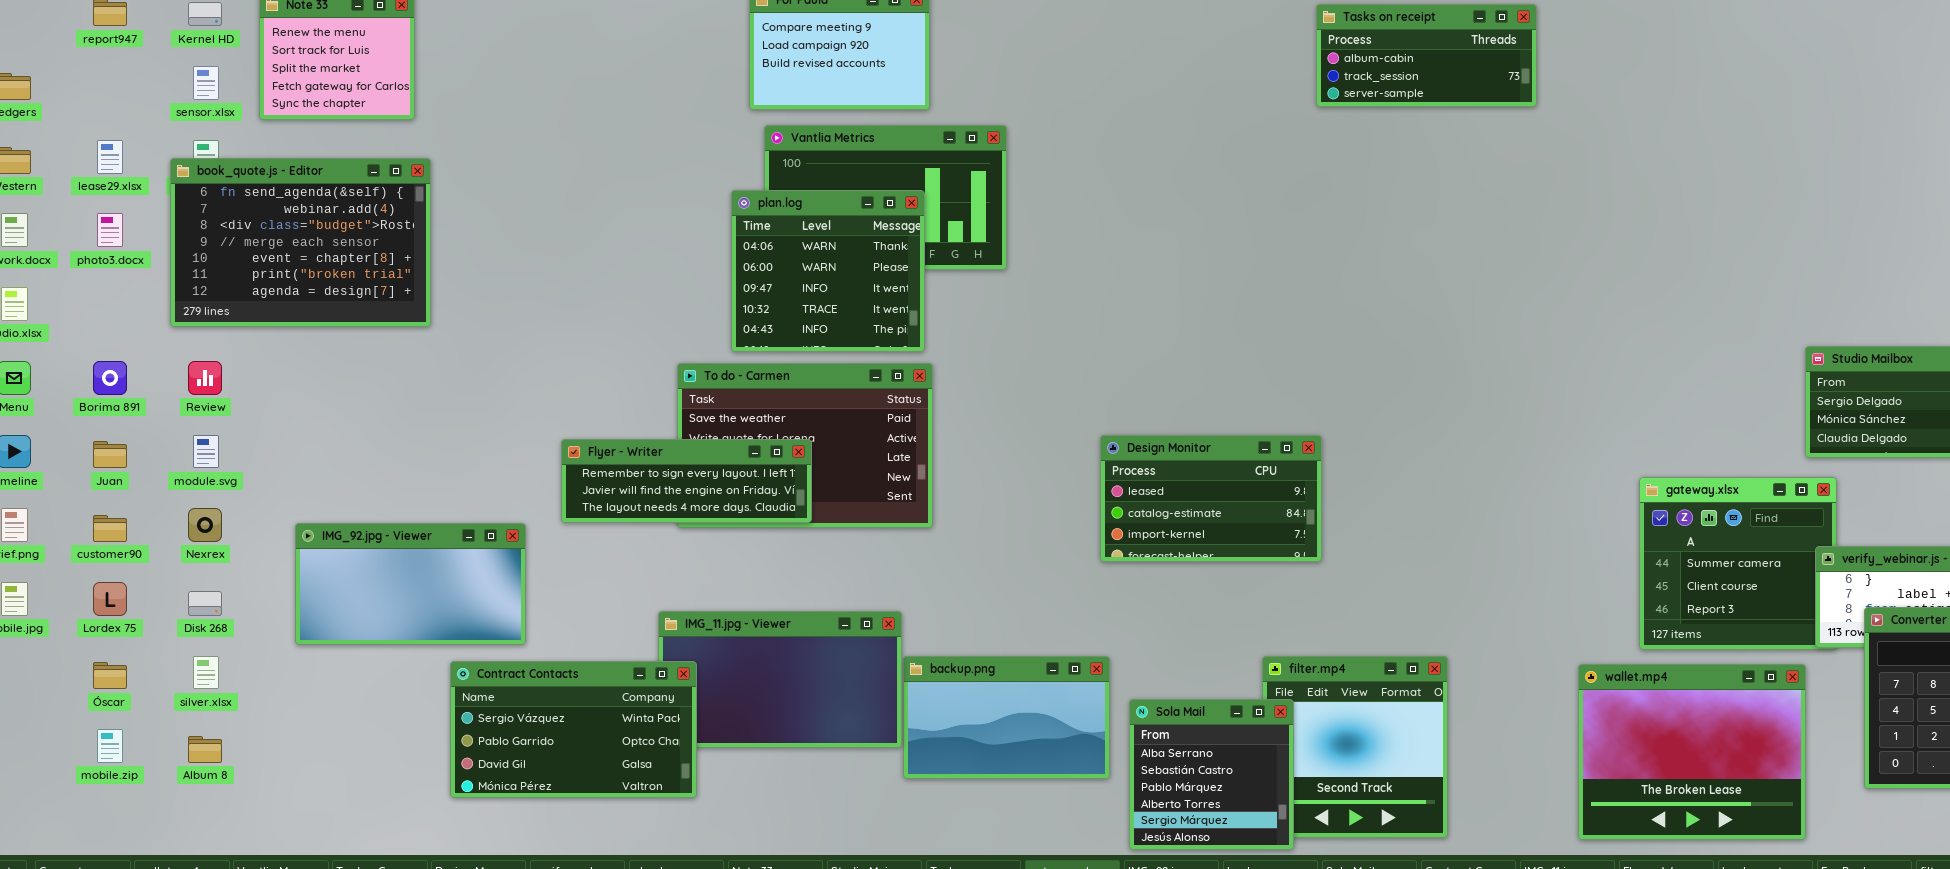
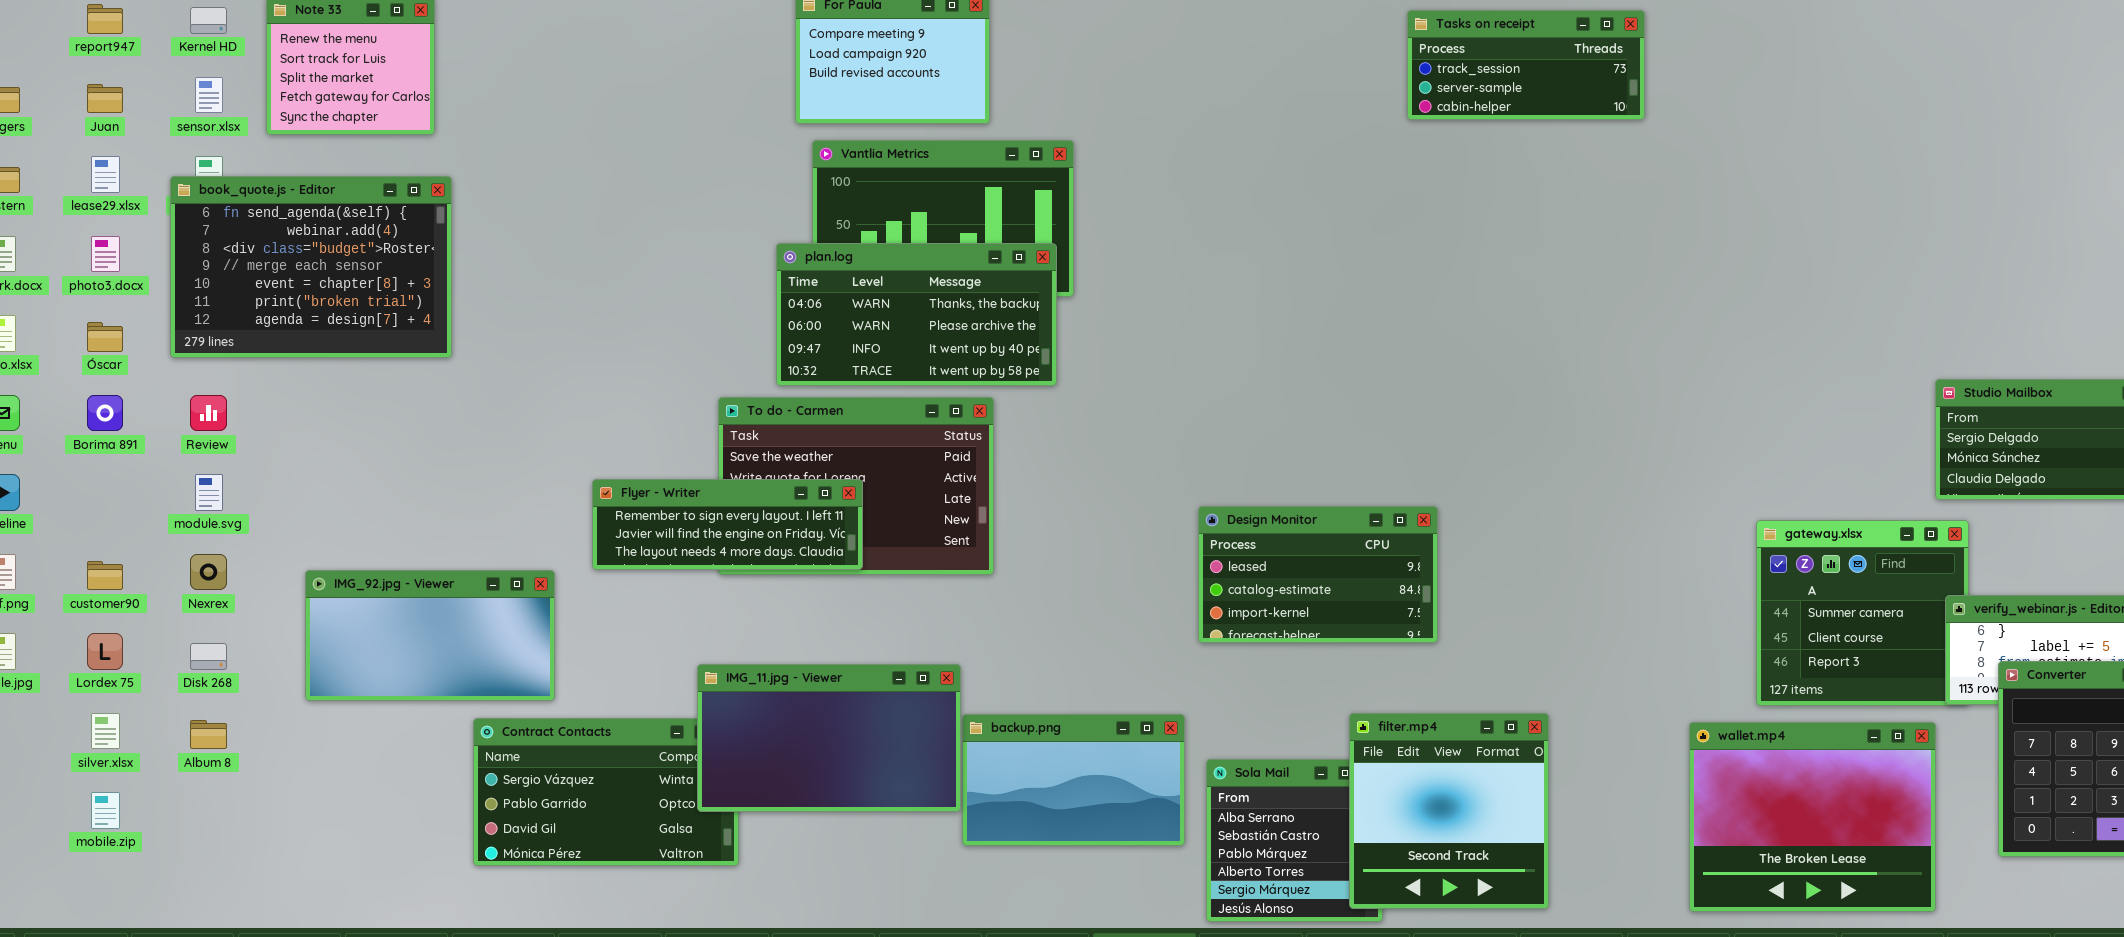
Tasks on receipt: [1316,4,1537,107] -> [1407,10,1645,120], scrolled down 1 row
plan.log: [731,190,925,352] -> [776,243,1057,386], resized
Design Monitor: [1100,435,1322,562] -> [1198,506,1438,643], moved
Juan: [93,441,127,468] -> [87,84,123,113], moved
IMG_11.jpg - Viewer: [658,611,902,748] -> [697,664,961,812], raised
silver.xlsx: [193,656,219,689] -> [91,713,120,749], moved
filter.mp4: [1262,656,1448,838] -> [1349,713,1549,909], raised
Óscar: [93,662,127,689] -> [87,322,123,352], moved
Album 8: [188,736,222,763] -> [190,720,227,749], moved

